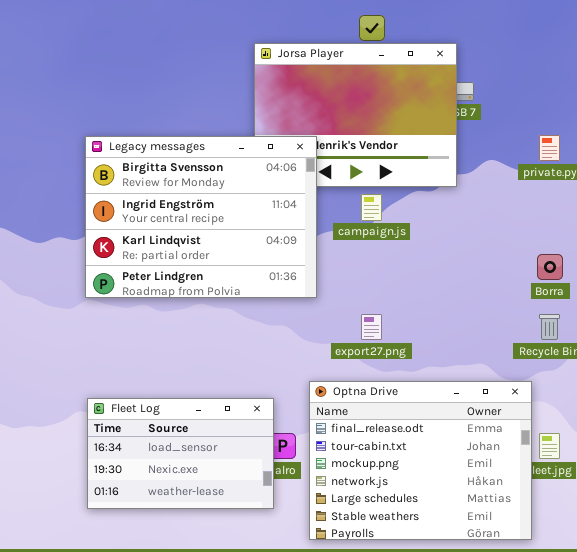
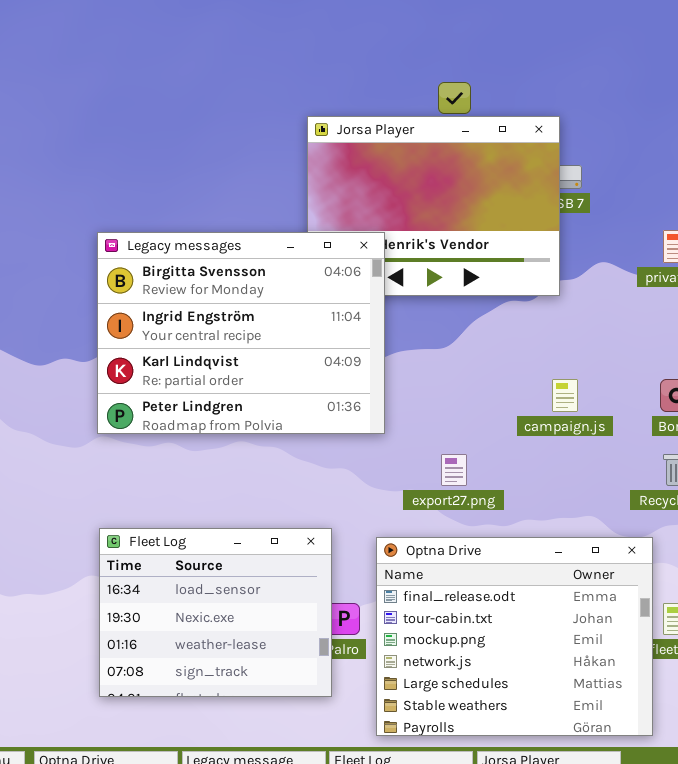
campaign.js: [361,194,382,221] -> [552,379,578,412], moved
Fleet Log: [87,398,274,509] -> [99,528,332,697], resized

